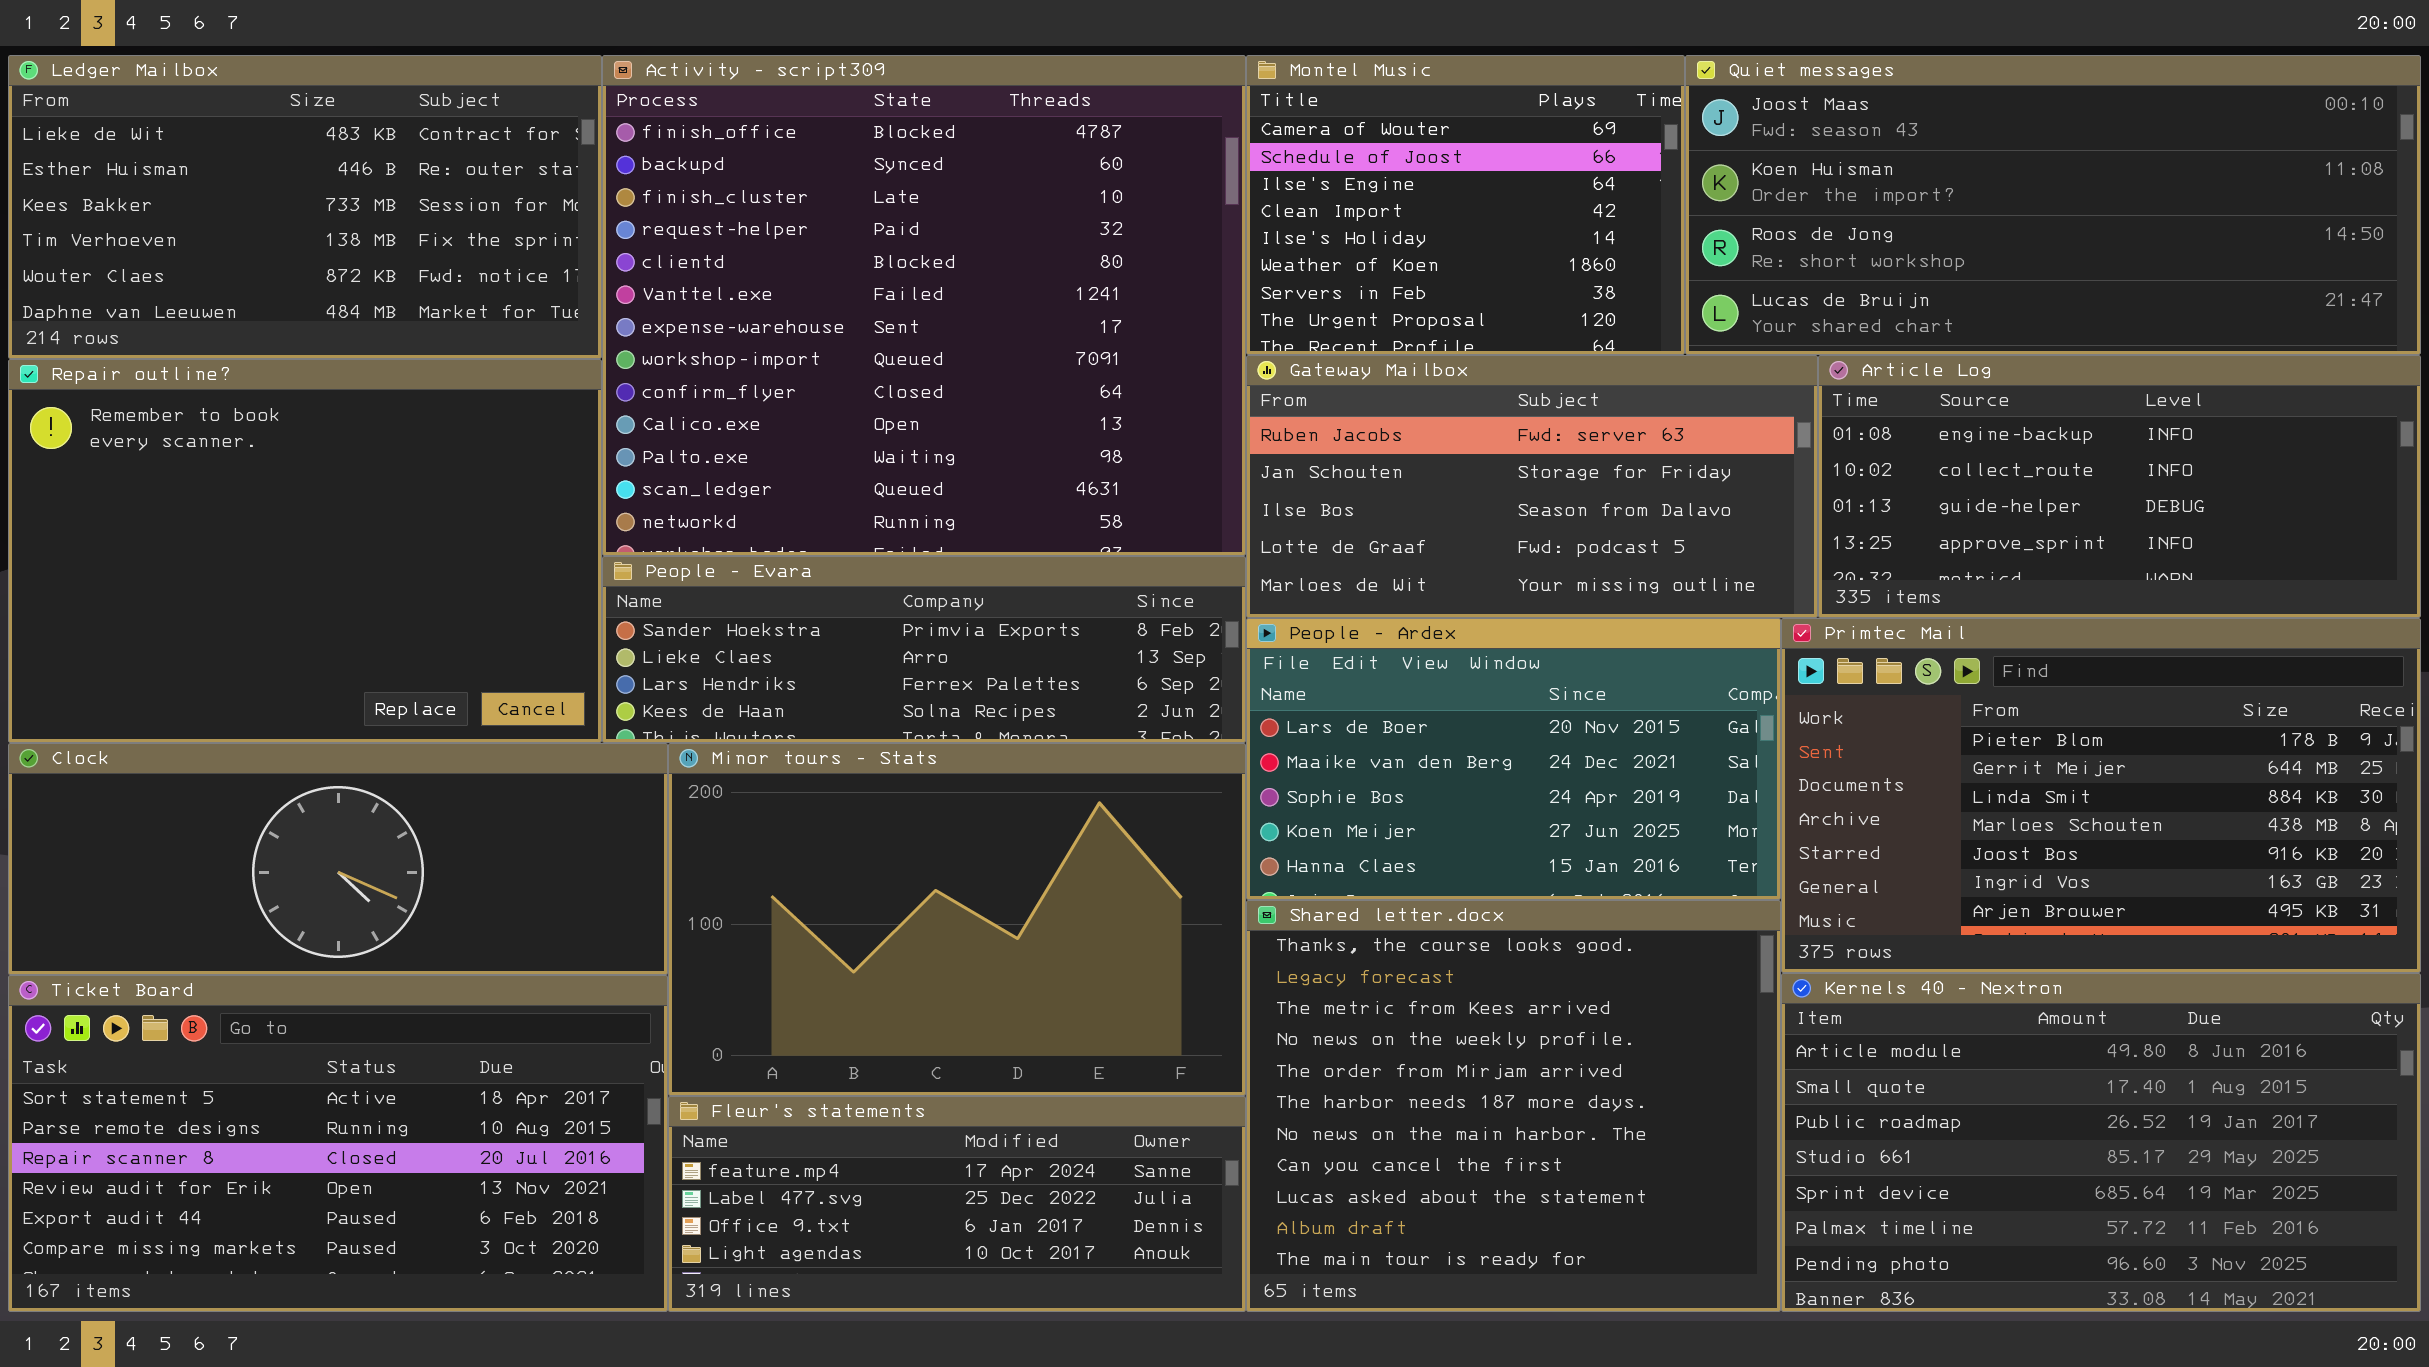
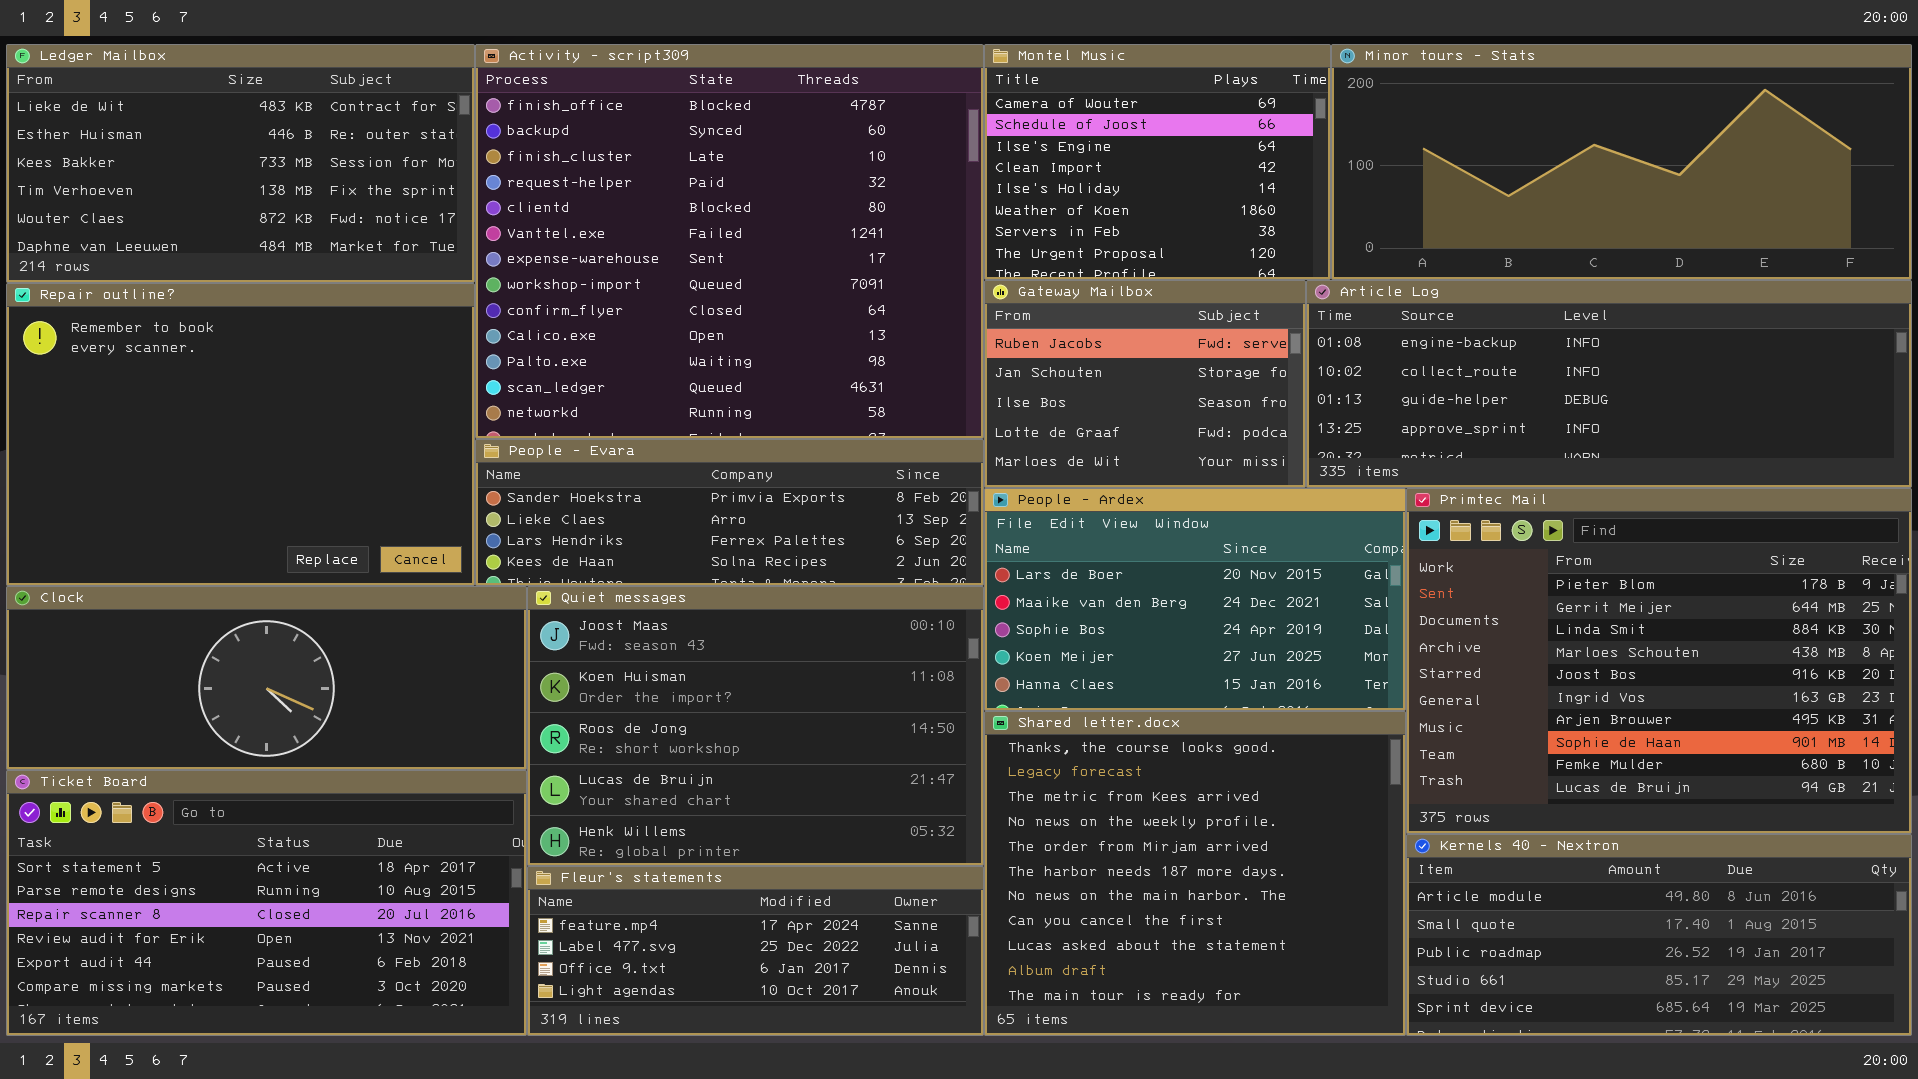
Quiet messages: [1685,55,2421,355] -> [527,586,984,866], moved, resized
Gateway Mailbox: [1246,355,1818,618] -> [984,280,1306,488], resized
Article Log: [1818,355,2421,618] -> [1306,280,1912,488], resized
Primtec Mail: [1781,618,2421,973] -> [1406,488,1912,834], resized
Minor tours - Stats: [668,743,1246,1096] -> [1331,44,1912,280], moved, resized
Kernels 40 - Nextron: [1781,973,2421,1312] -> [1406,834,1912,1036], resized

